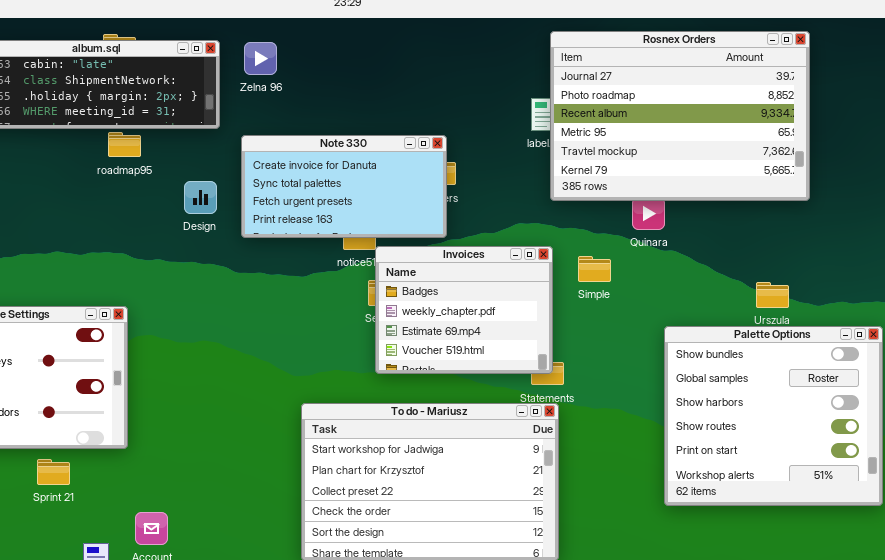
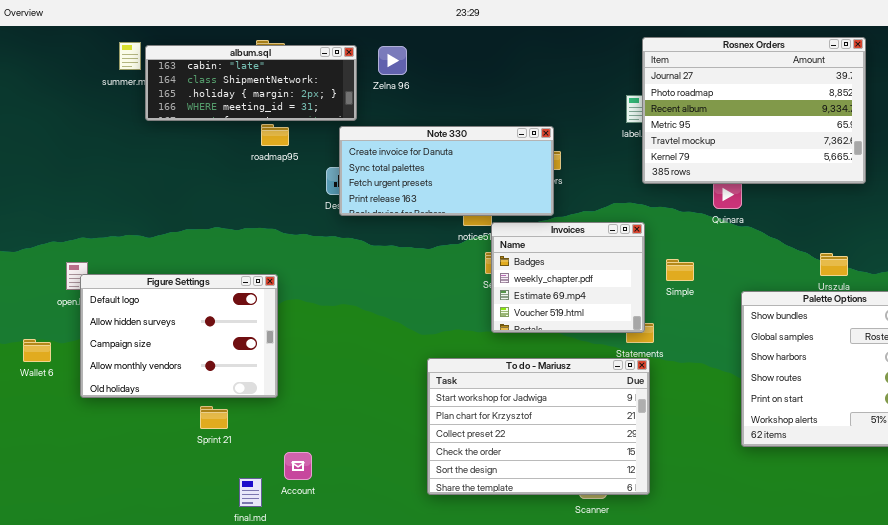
Note 330: [241,135,447,238] -> [339,126,554,216], resized
Simple: [578,256,611,282] -> [666,259,694,281], moved

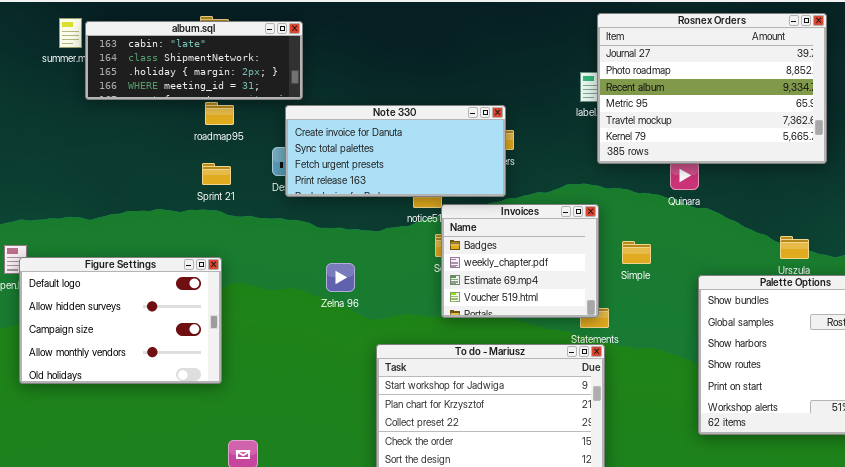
Zelna 96: [378,46,407,75] -> [326,263,355,292], moved
Sprint 21: [200,406,228,429] -> [202,163,231,185], moved

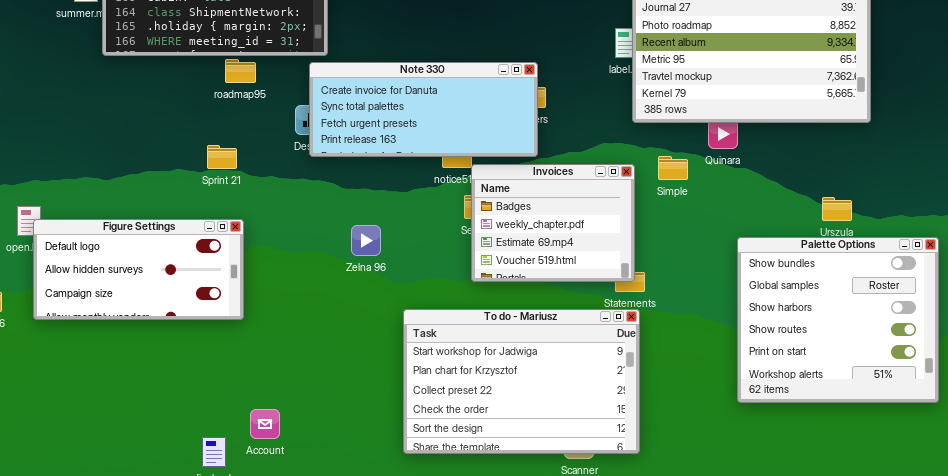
Sprint 21: [202,163,231,185] -> [207,145,237,169], moved
Simple: [622,241,651,264] -> [658,156,688,180], moved
Figure Settings: [19,257,222,384] -> [33,219,244,320], resized

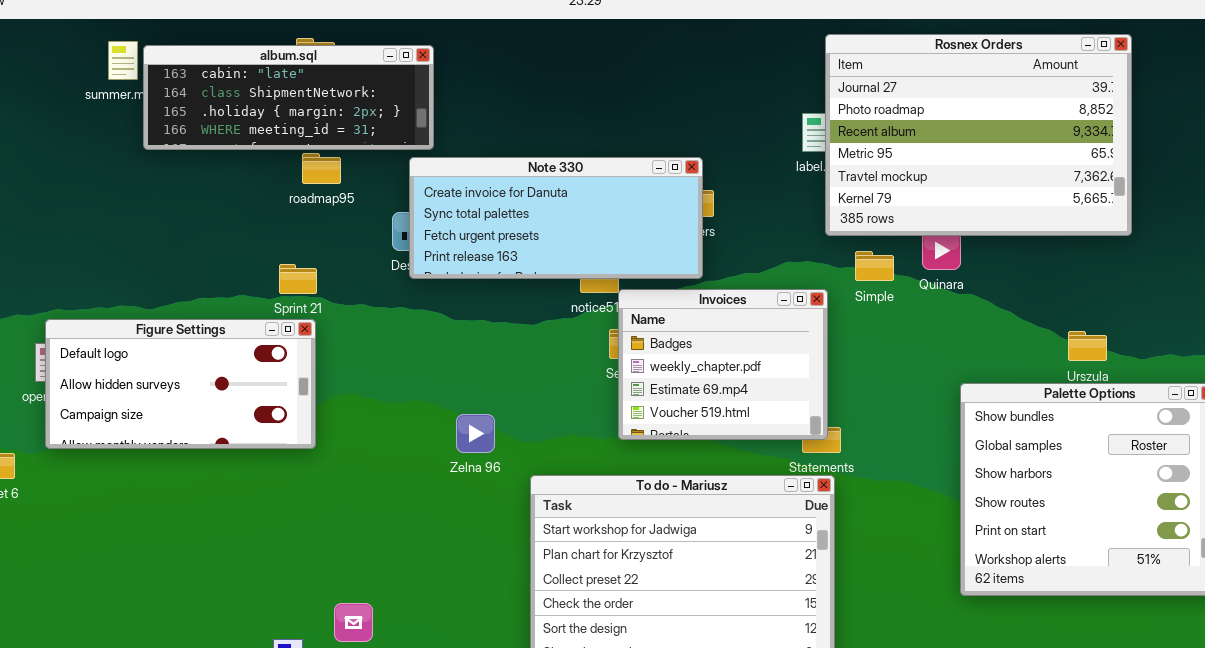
Simple: [658,156,688,180] -> [855,251,894,281], moved
Figure Settings: [33,219,244,320] -> [45,319,316,449], moved
Zelna 96: [351,225,381,256] -> [456,414,495,453], moved

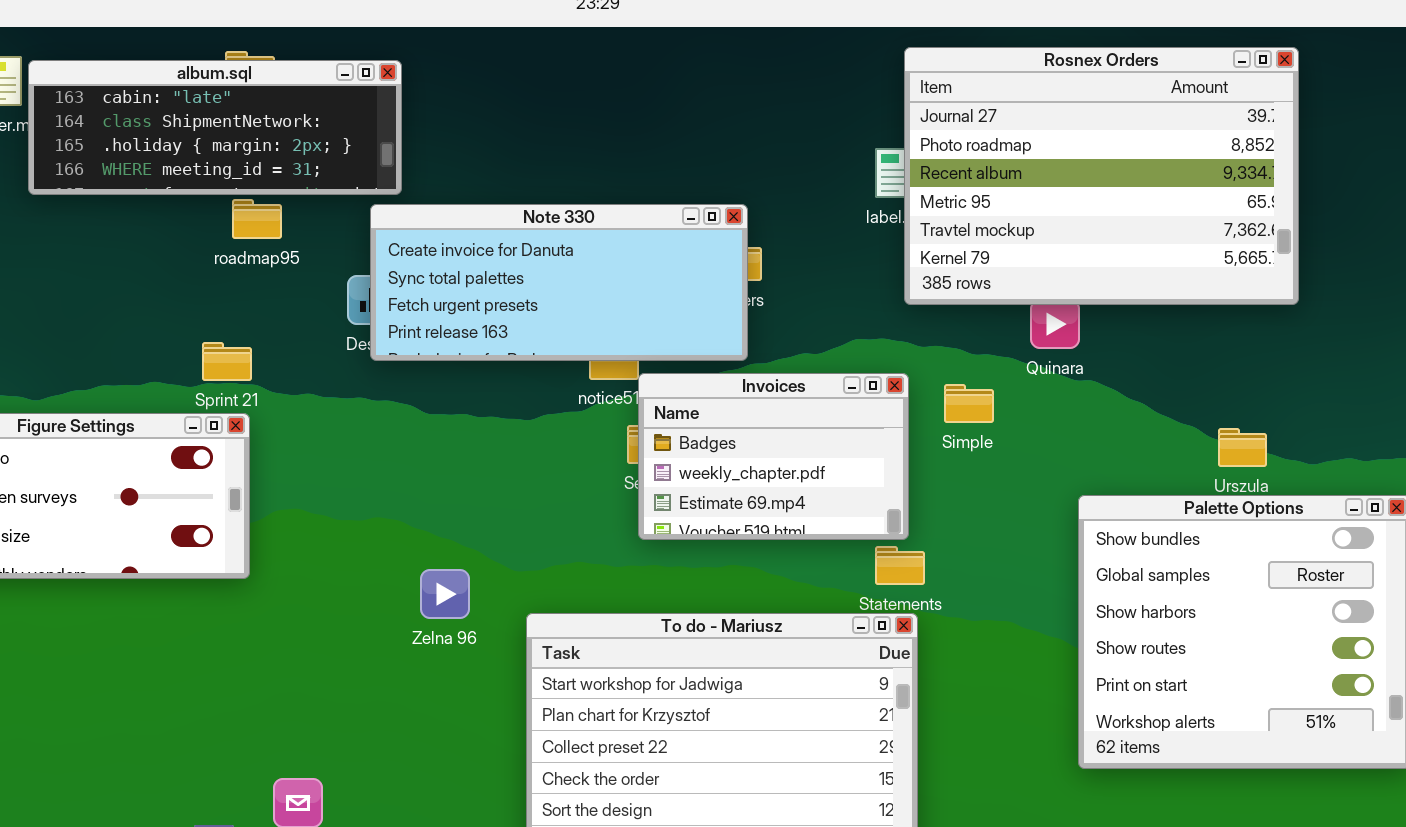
Simple: [855,251,894,281] -> [944,384,994,423], moved
Invoices: [618,289,828,440] -> [638,373,909,540], resized
Zelna 96: [456,414,495,453] -> [420,569,470,619], moved

